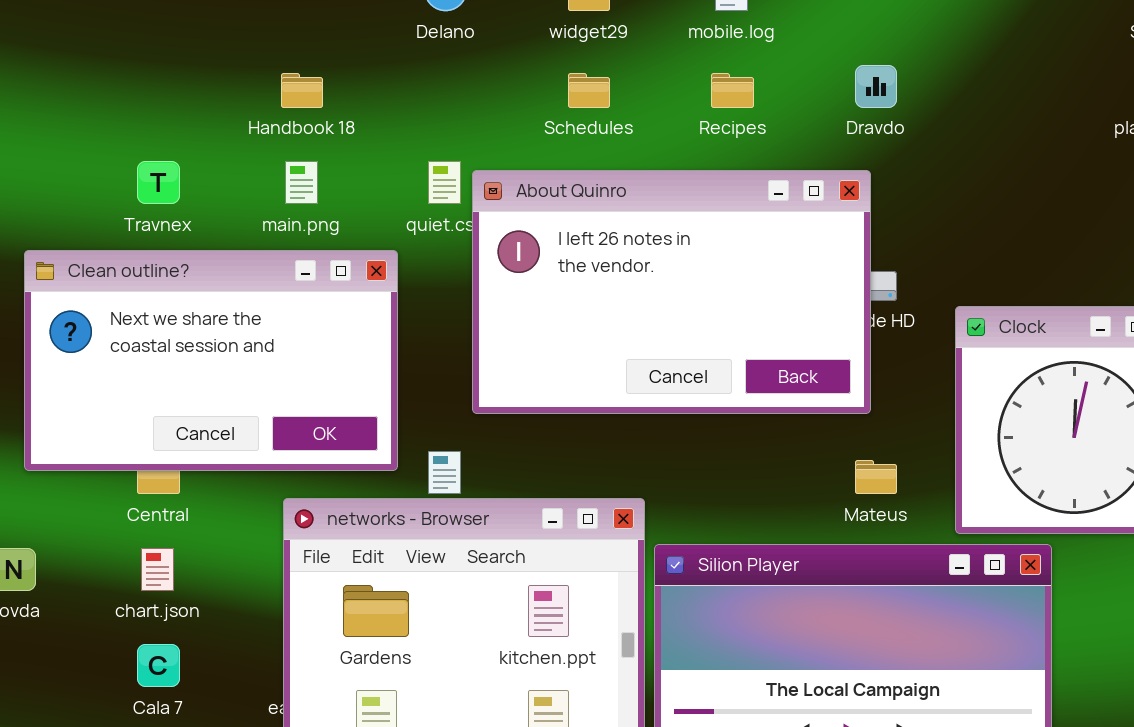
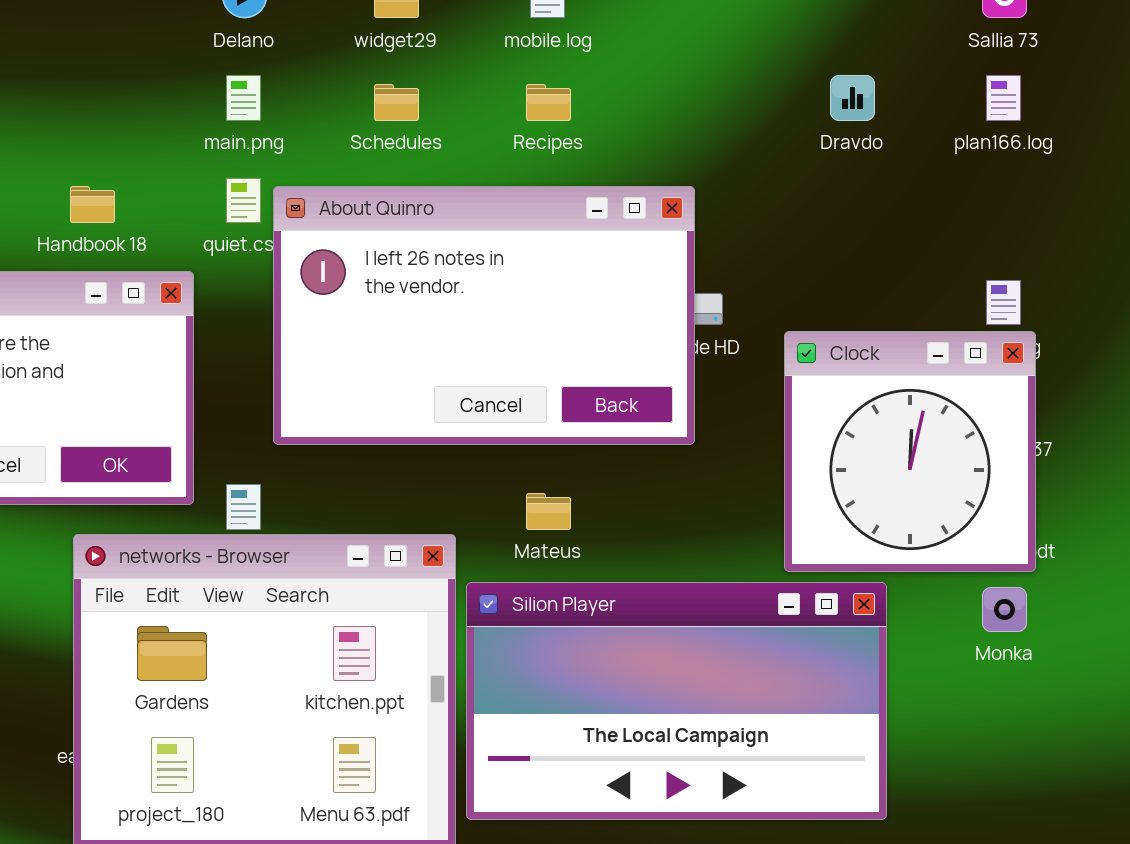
Dravdo: [855,65,897,108] -> [830,75,875,121], moved
Handbook 18: [281,73,323,108] -> [70,186,115,223], moved
main.png: [285,161,318,204] -> [226,75,261,121], moved
Mateus: [855,460,897,494] -> [526,493,571,530], moved

